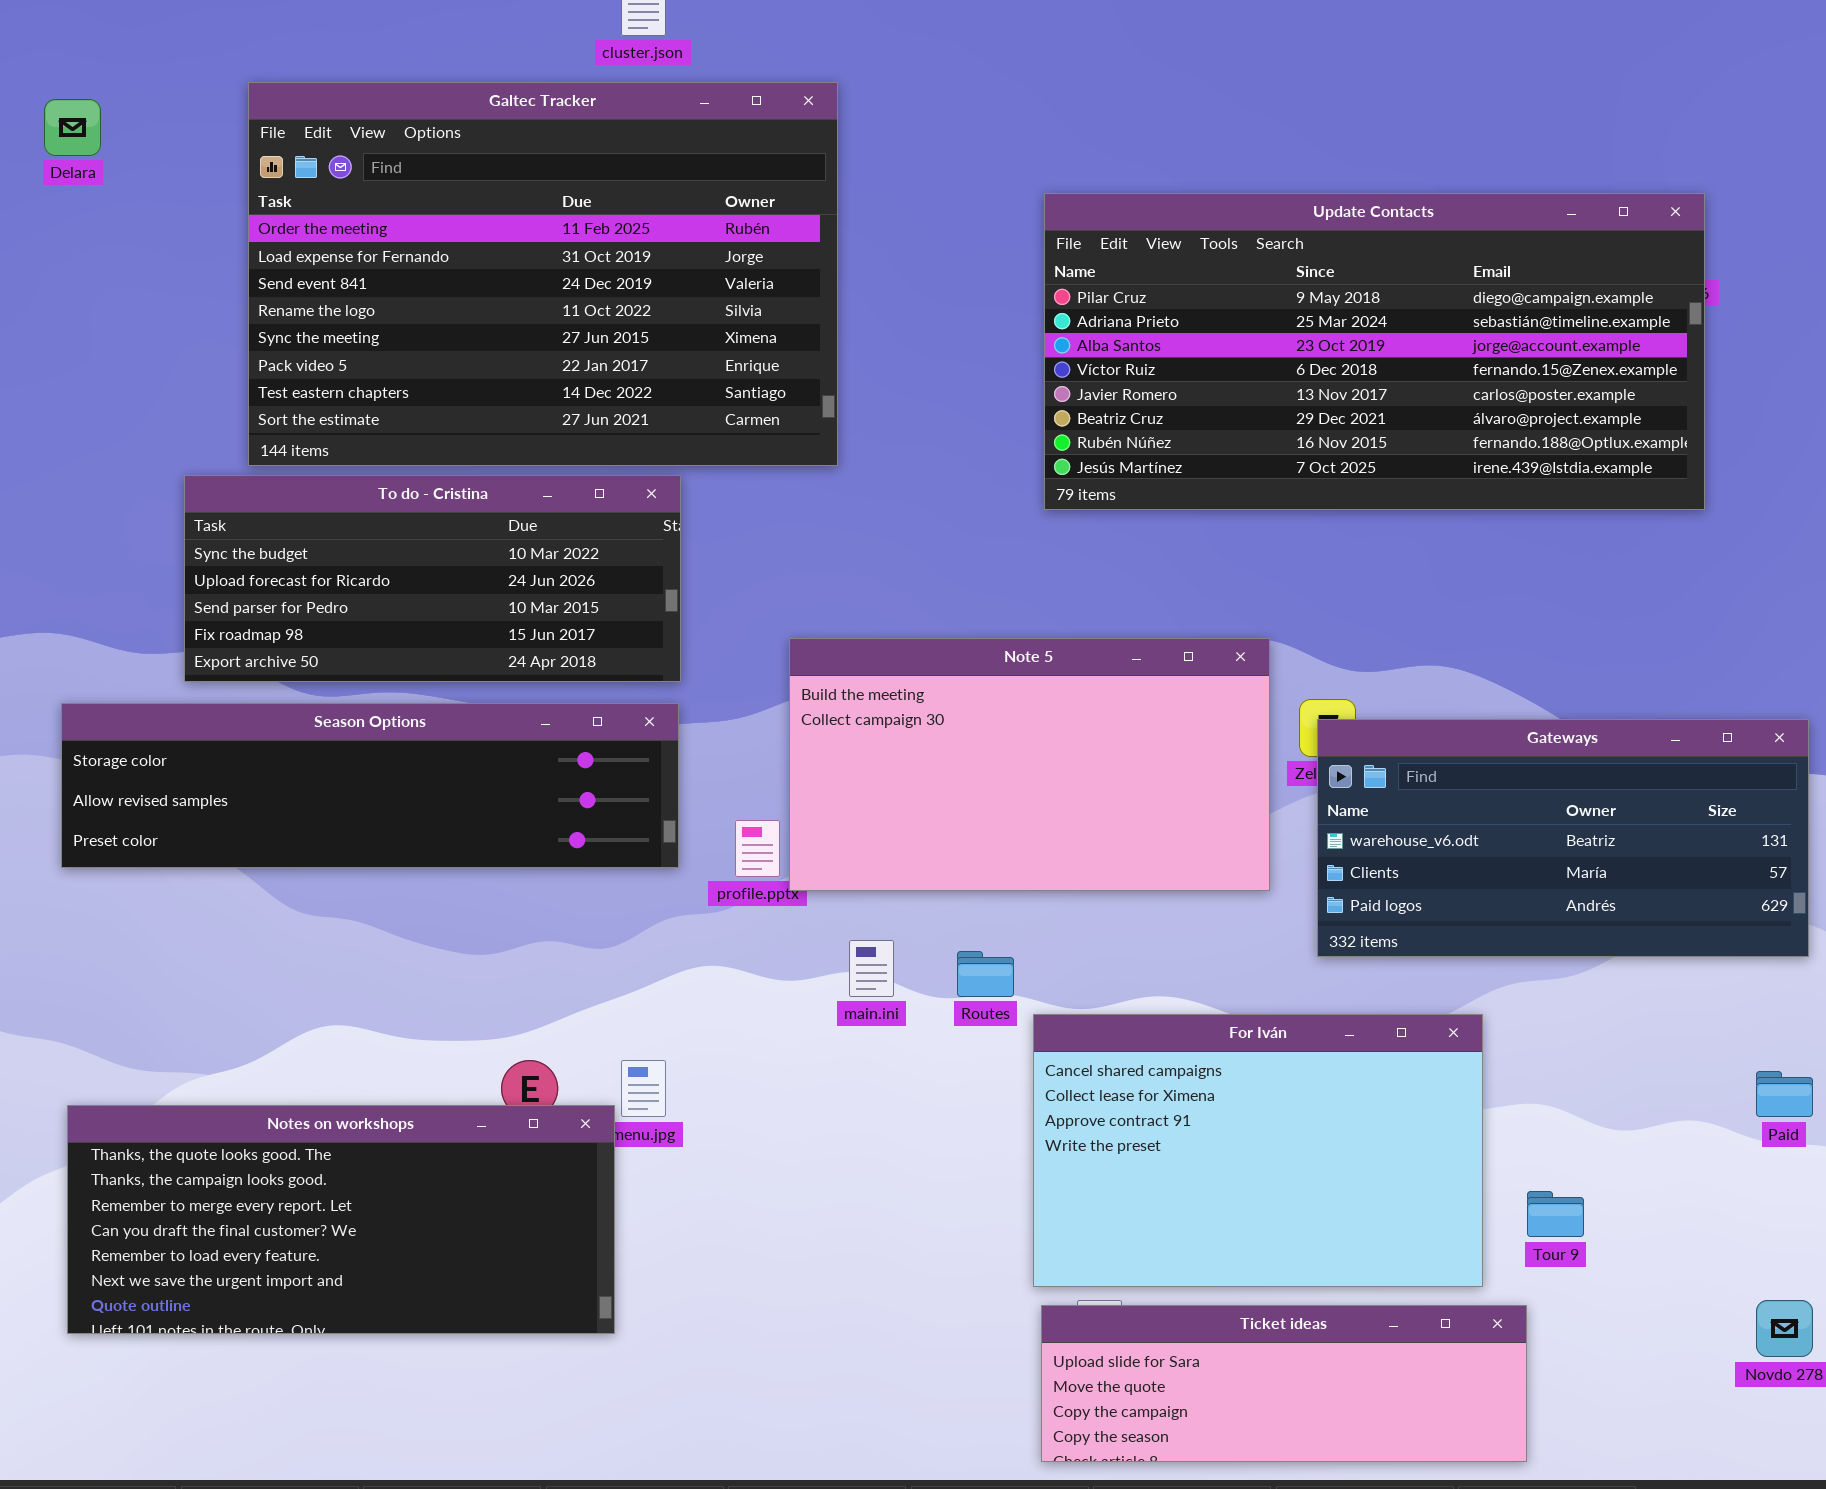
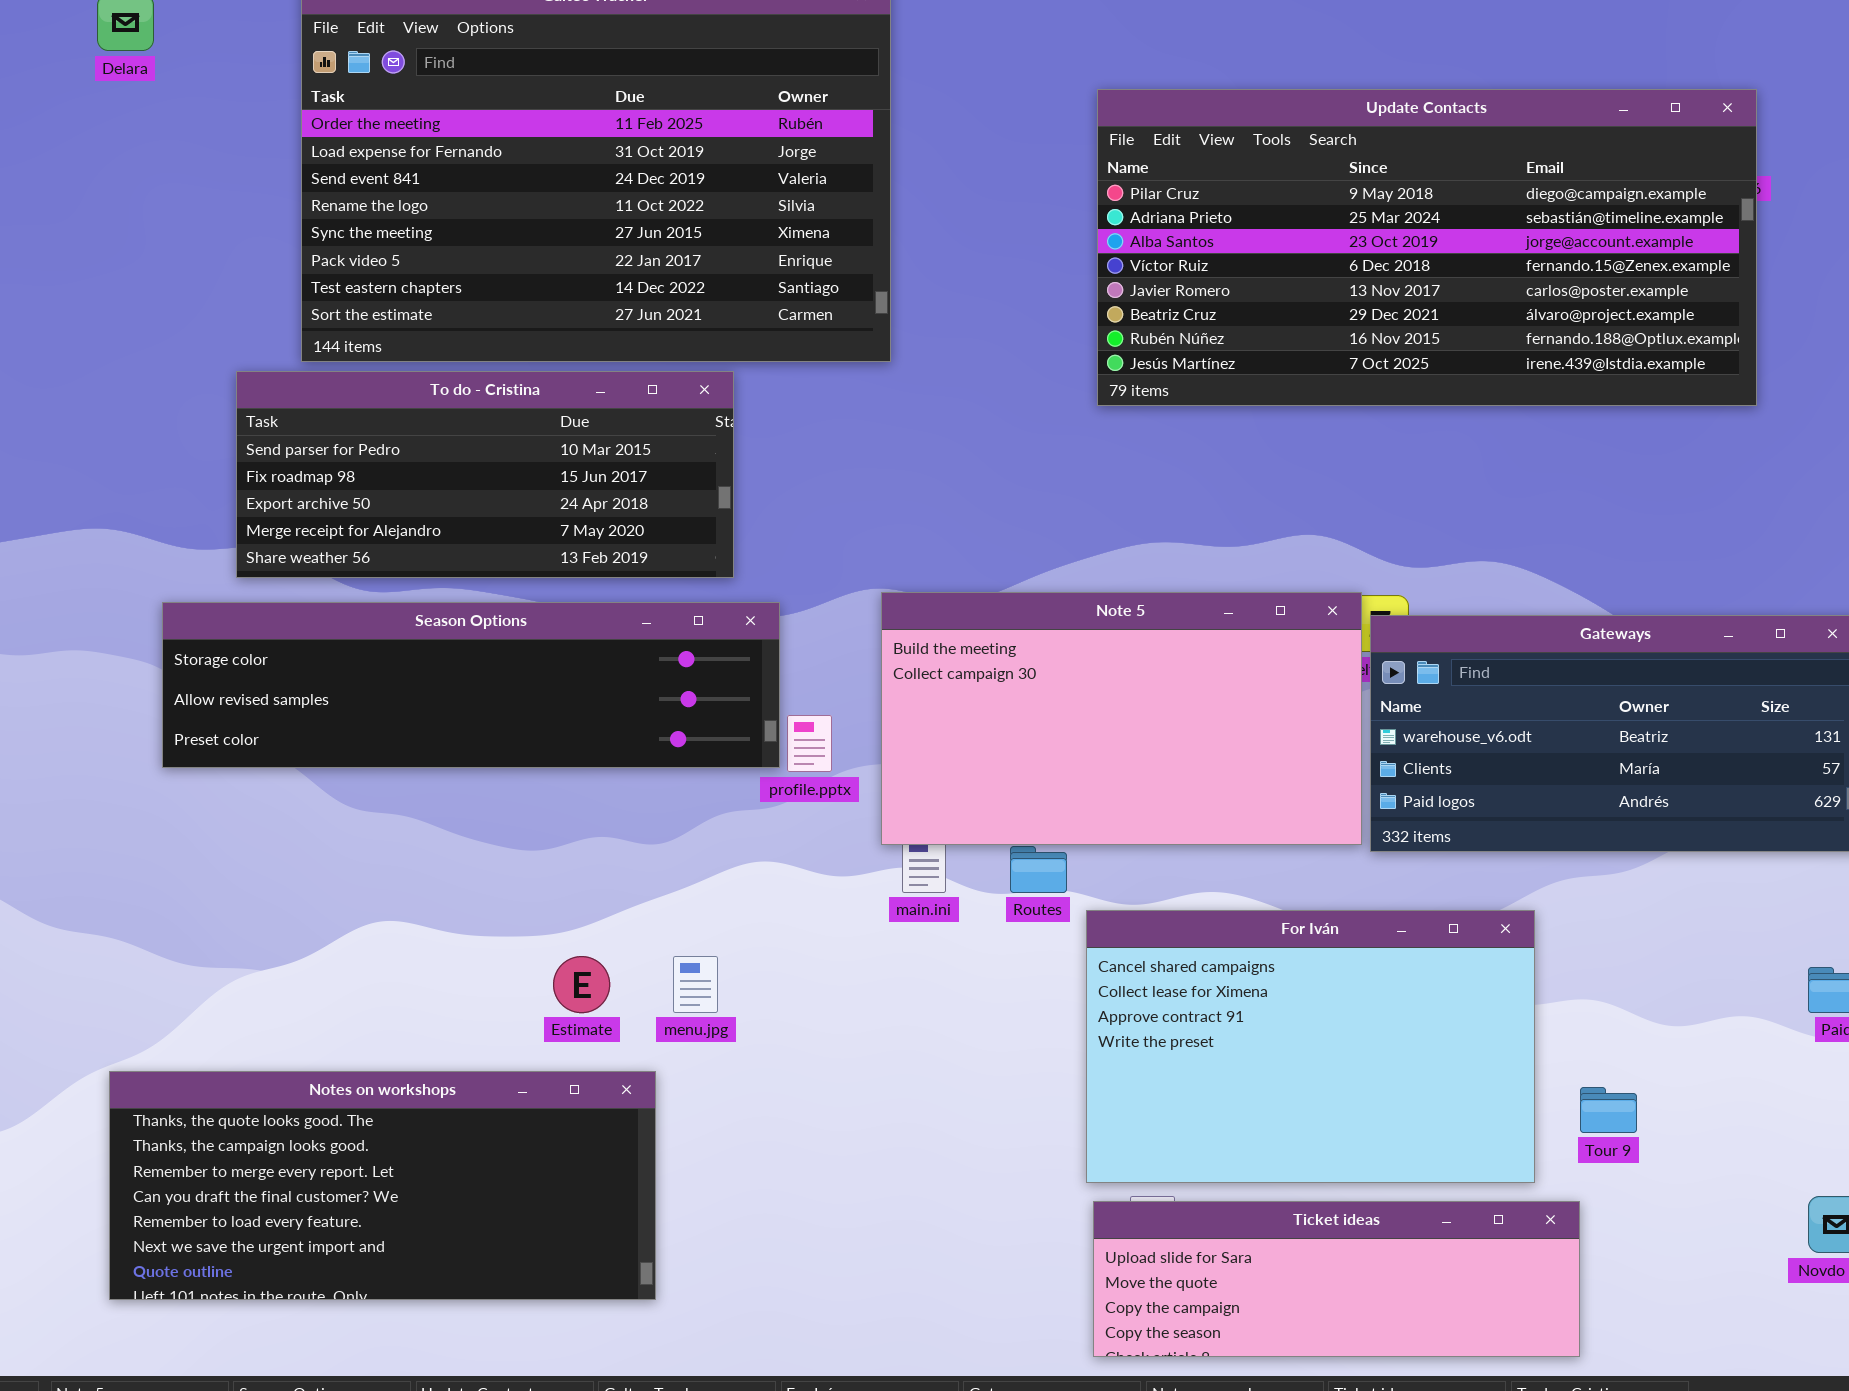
To do - Cristina: [184,475,681,682] -> [236,371,734,578], scrolled down 2 rows
Note 5: [789,638,1270,891] -> [881,592,1362,845], moved
Season Options: [61,703,679,868] -> [162,602,780,768], moved
Notes on workshops: [67,1105,615,1334] -> [109,1071,656,1300], moved

